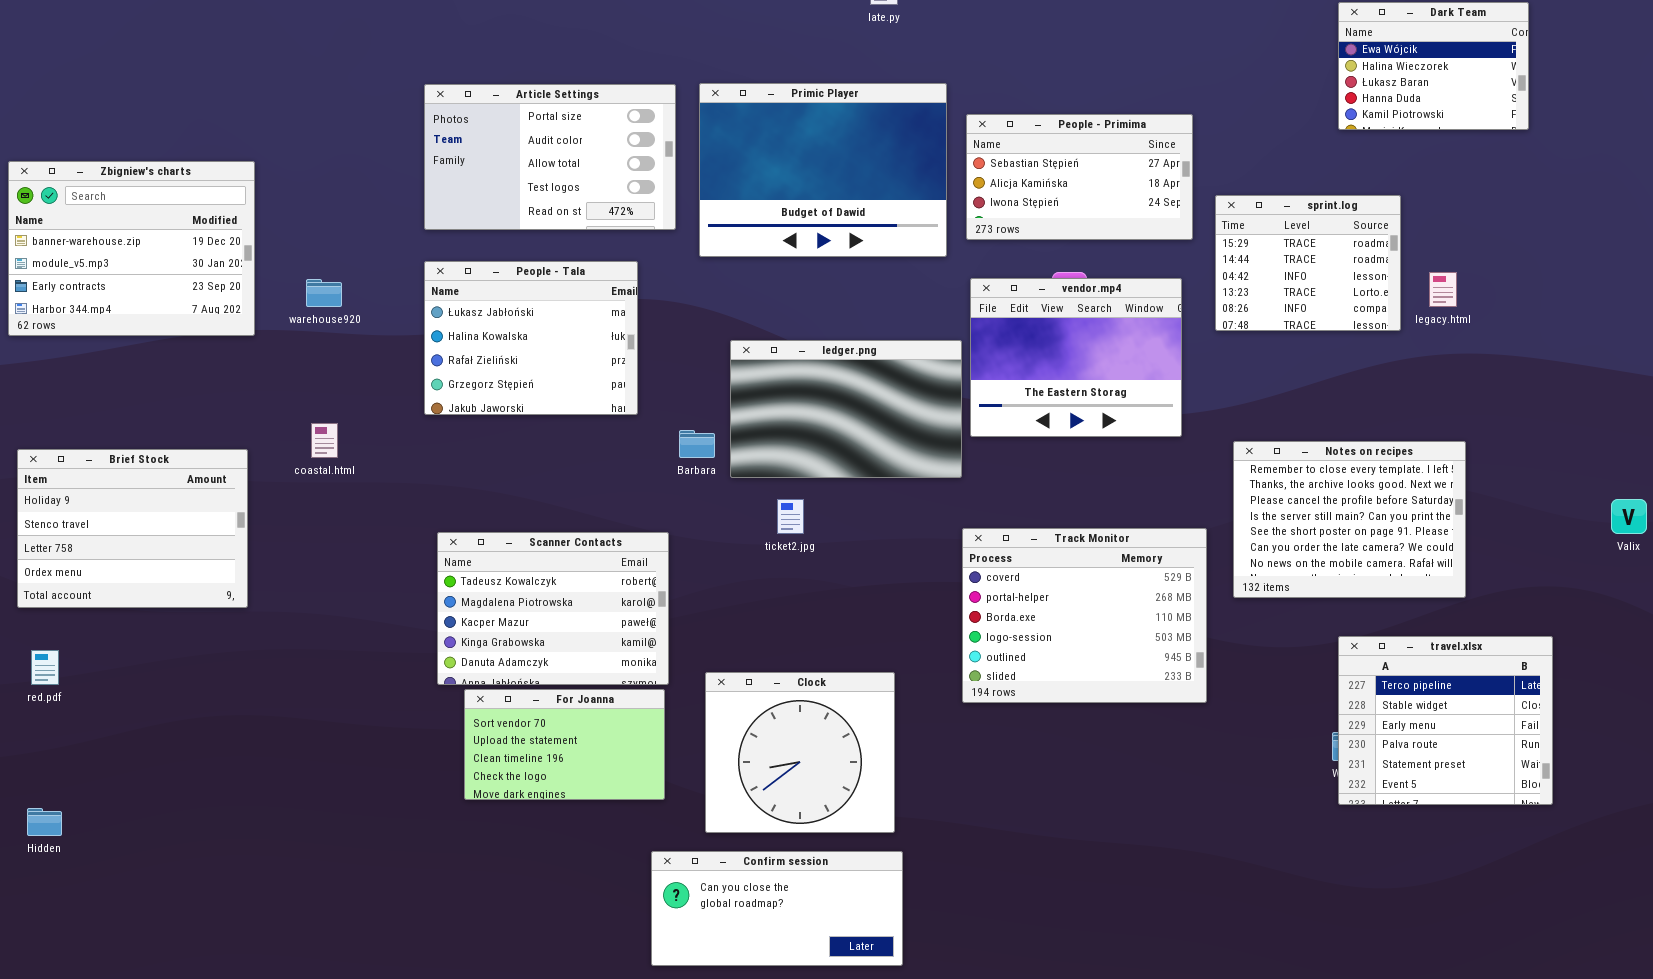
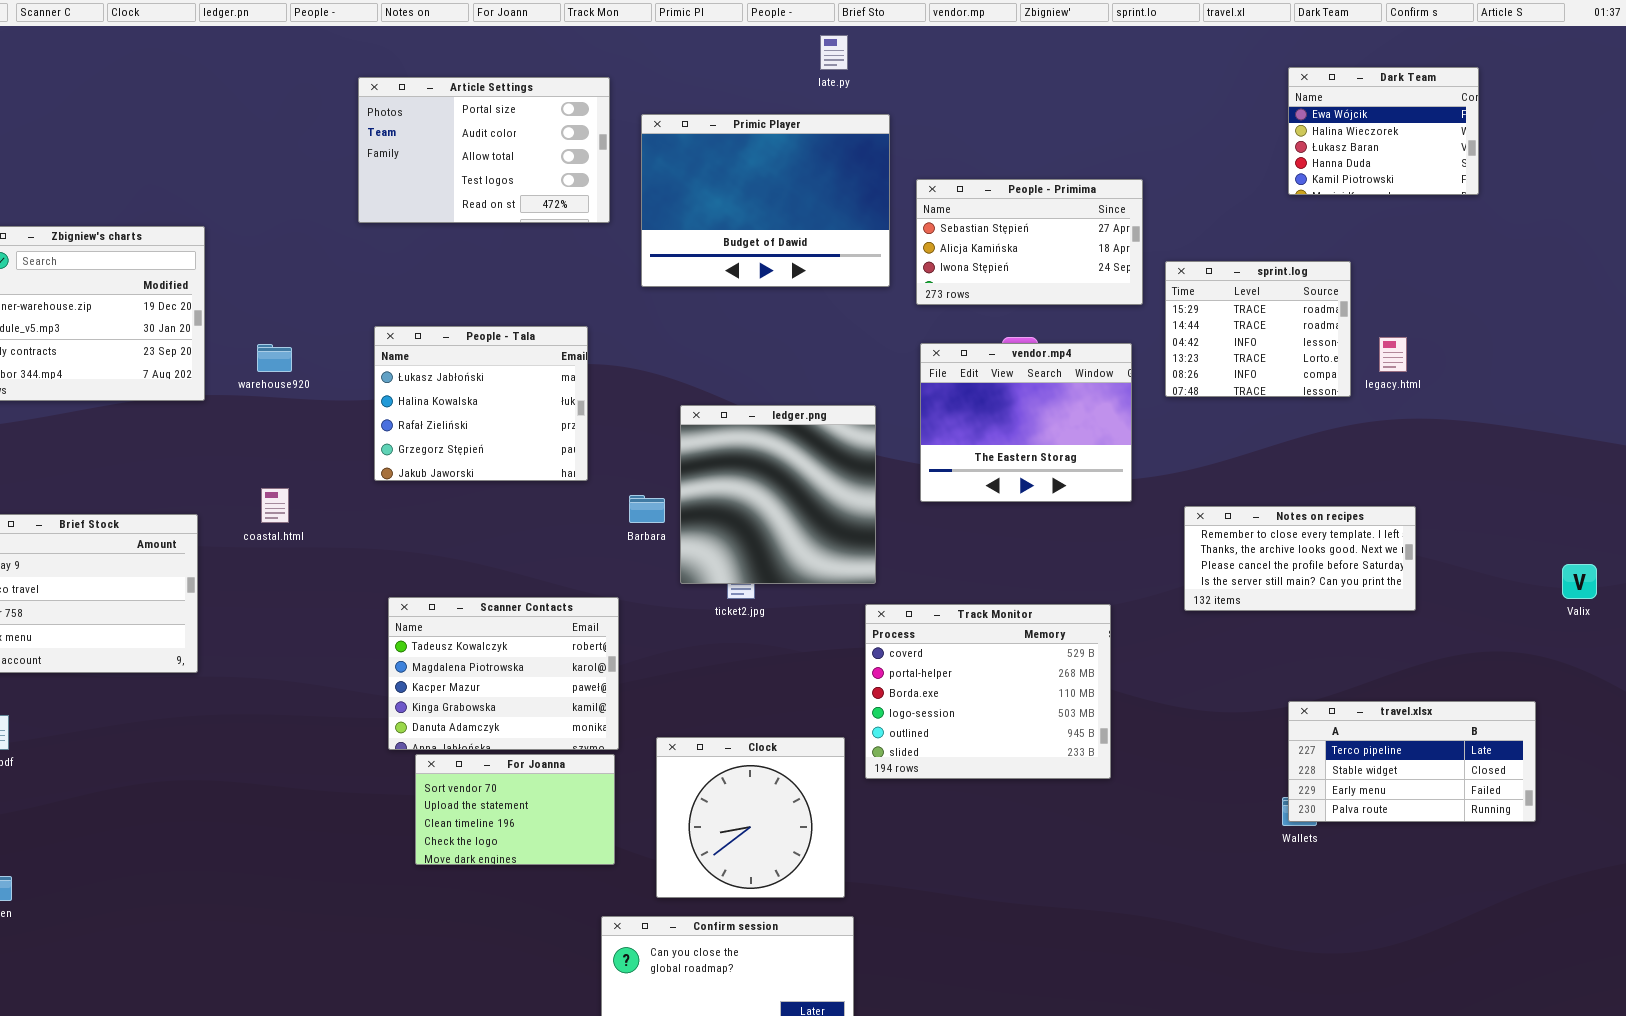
Primic Player: [699,83,947,257] -> [641,114,890,287], moved
Article Settings: [424,84,676,230] -> [358,77,610,223], moved
ledger.png: [730,340,962,478] -> [680,405,876,584], resized
Notes on recipes: [1233,441,1466,598] -> [1184,506,1416,611], resized
Track Monitor: [962,528,1207,703] -> [865,604,1111,779], moved
travel.xlsx: [1338,636,1553,805] -> [1288,701,1536,822], resized

